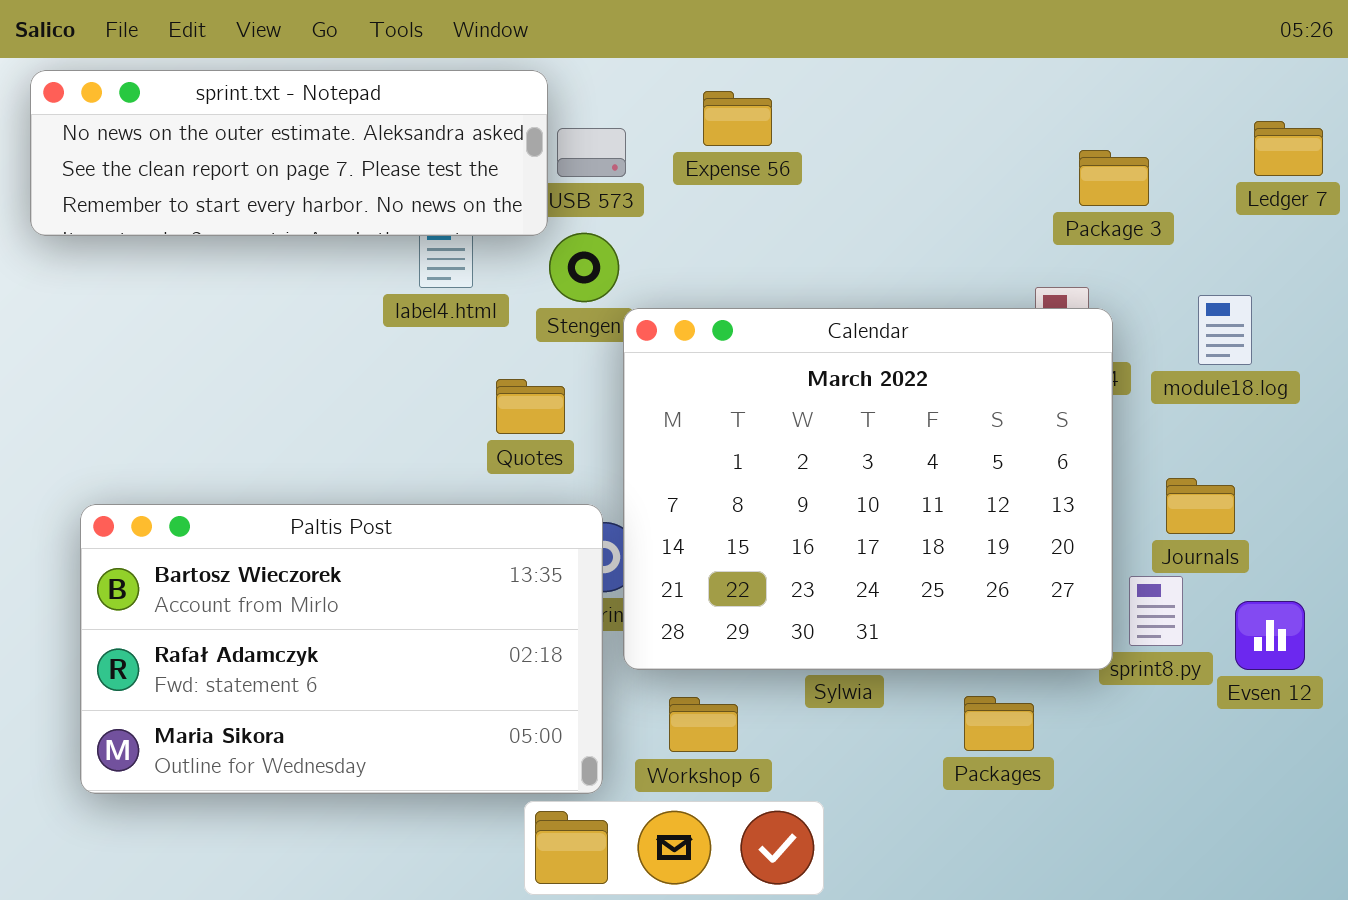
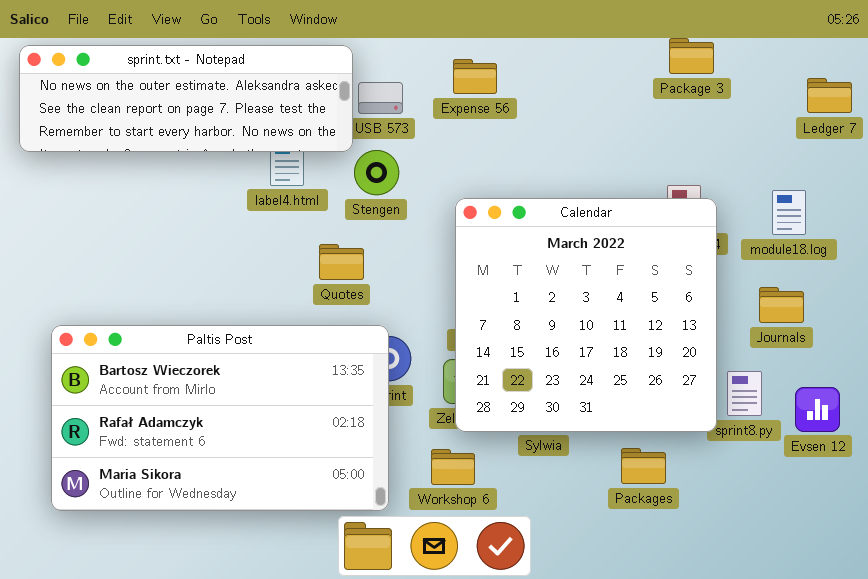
Package 3: [1079,150,1149,206] -> [669,38,714,74], moved
Calendar: [623,308,1113,670] -> [455,198,717,432], resized
Journals: [1166,478,1235,534] -> [759,287,804,323], moved

